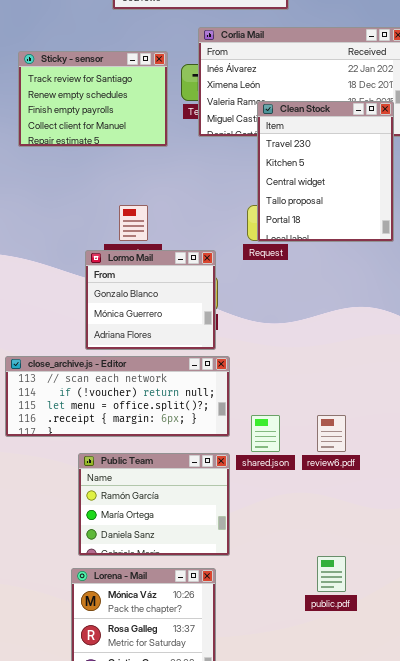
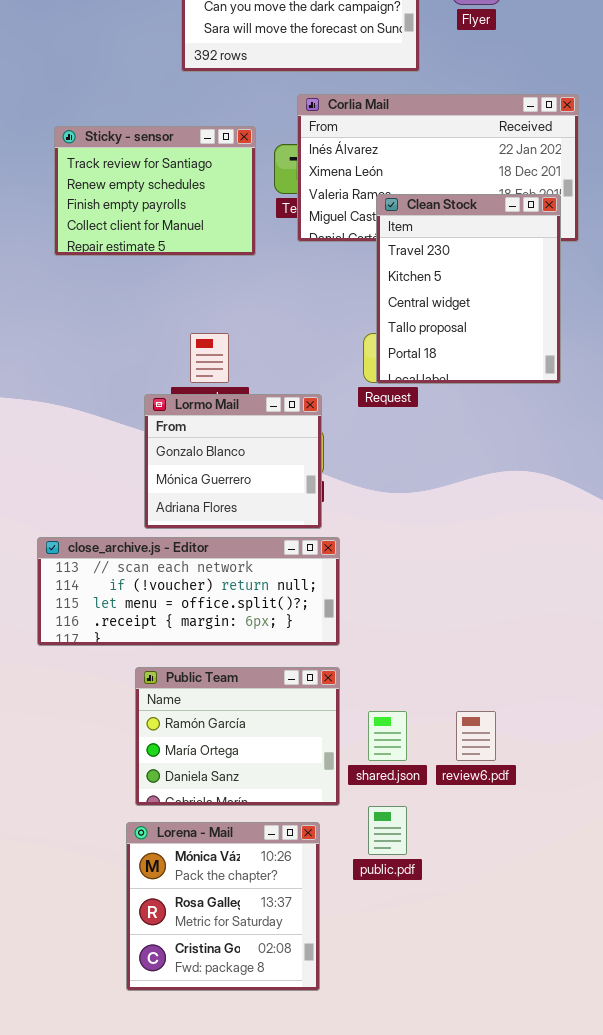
shared.json: [251,415,280,452] -> [368,711,407,761], moved
review6.pdf: [317,415,346,452] -> [456,711,496,761], moved
public.pdf: [317,556,346,592] -> [368,806,407,855], moved

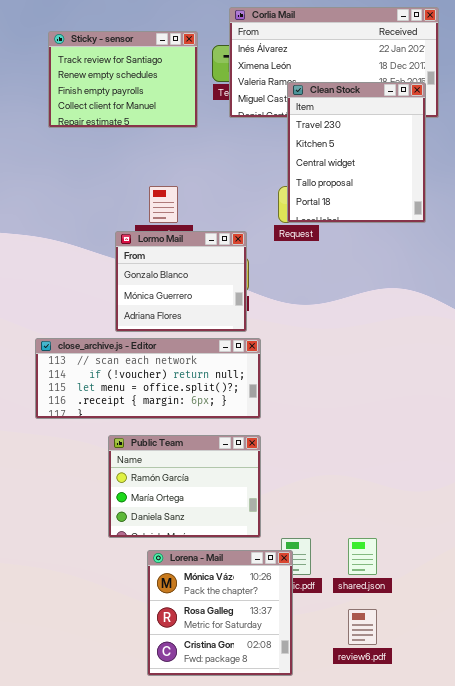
shared.json: [368,711,407,761] -> [348,538,377,575], moved
review6.pdf: [456,711,496,761] -> [348,609,377,645], moved
Lorena - Mail: [126,822,320,991] -> [147,550,293,676], moved

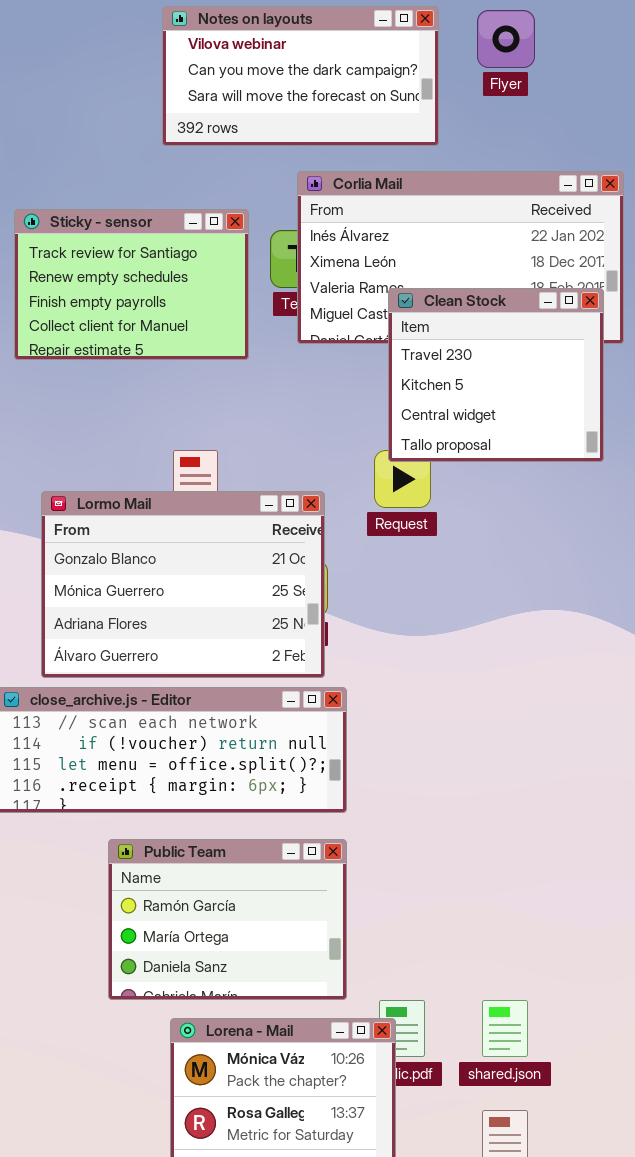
Clean Stock: [287,82,426,223] -> [388,288,604,462], resized
Lormo Mail: [115,231,247,332] -> [41,491,325,678], resized

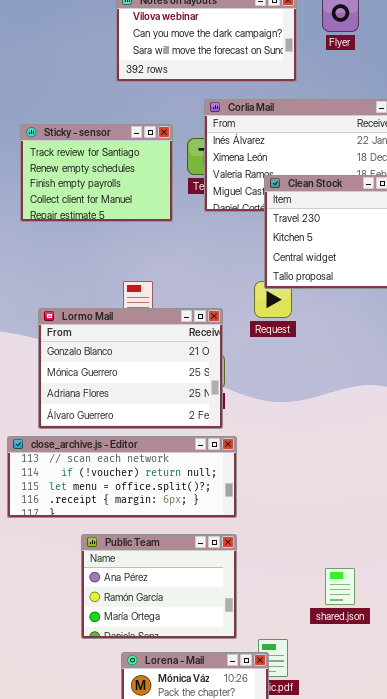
Public Team: [108,839,347,1000] -> [81,534,237,639], scrolled up 1 row
shared.json: [482,1000,528,1057] -> [325,568,355,605], moved

